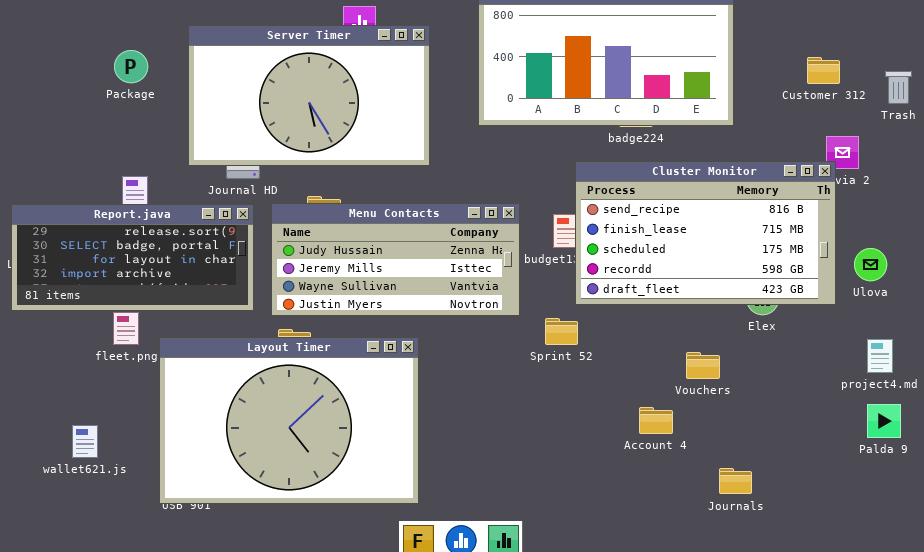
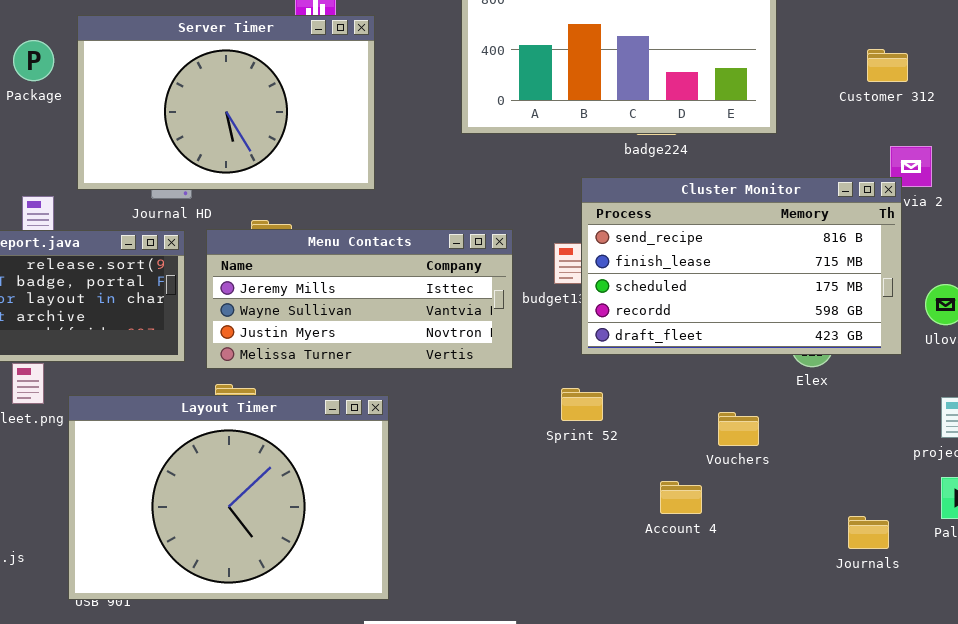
Server Timer: [188,25,430,166] -> [77,15,375,190], moved
Menu Contacts: [271,203,520,316] -> [206,229,513,369], scrolled down 1 row
Sprint 52: [545,318,578,345] -> [561,388,603,421], moved
Journals: [719,468,752,494] -> [848,516,889,549], moved

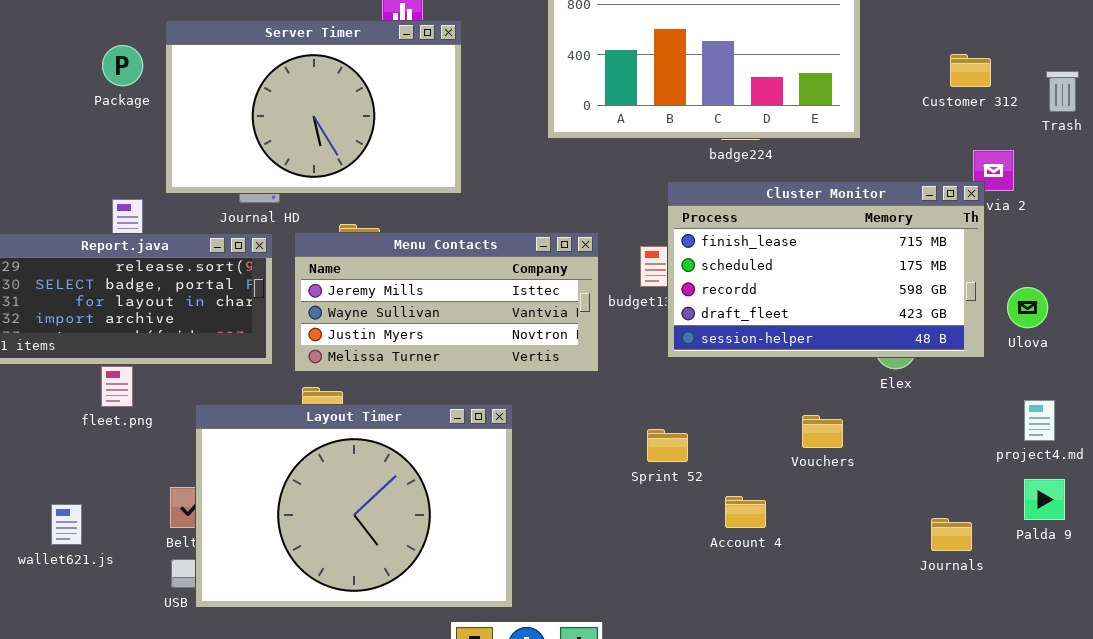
Cluster Monitor: [581,177,902,355] -> [667,181,985,358], scrolled down 1 row
Sprint 52: [561,388,603,421] -> [647,429,688,462], moved
Layout Timer: [68,395,389,600] -> [195,404,513,608], moved
Account 4: [660,481,702,514] -> [725,496,766,528], moved

